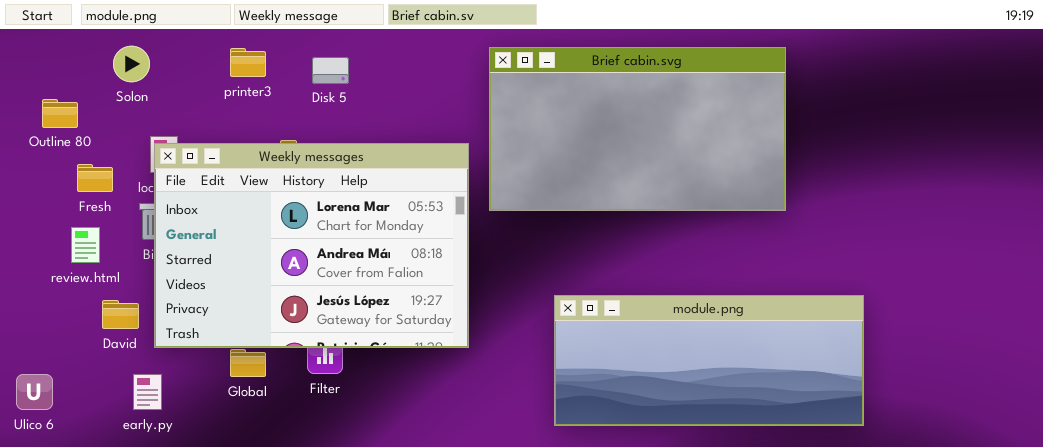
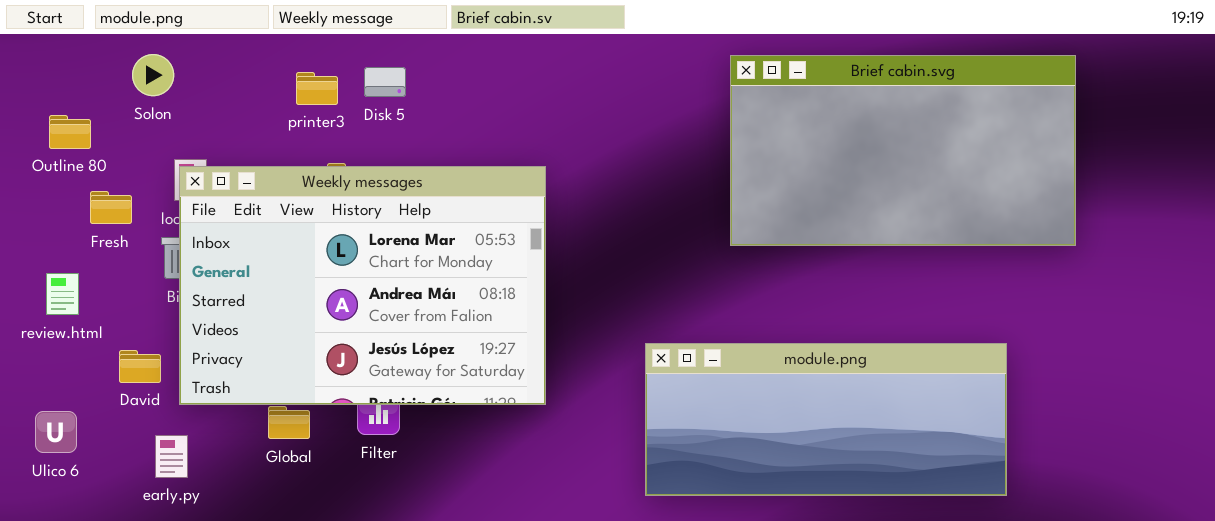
Brief cabin.svg: [489,47,786,211] -> [730,55,1076,246], moved
printer3: [230,48,266,77] -> [296,72,338,105], moved
review.html: [71,227,100,263] -> [46,273,79,315], moved
Ulico 6: [16,374,53,410] -> [35,411,77,453], moved

